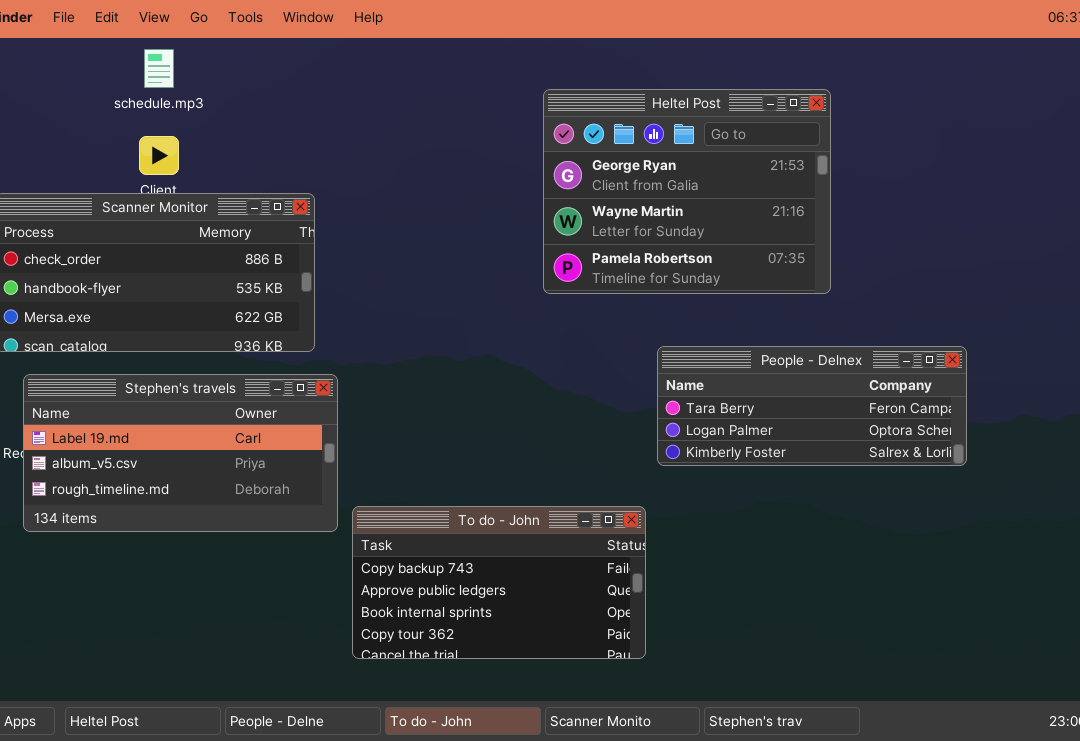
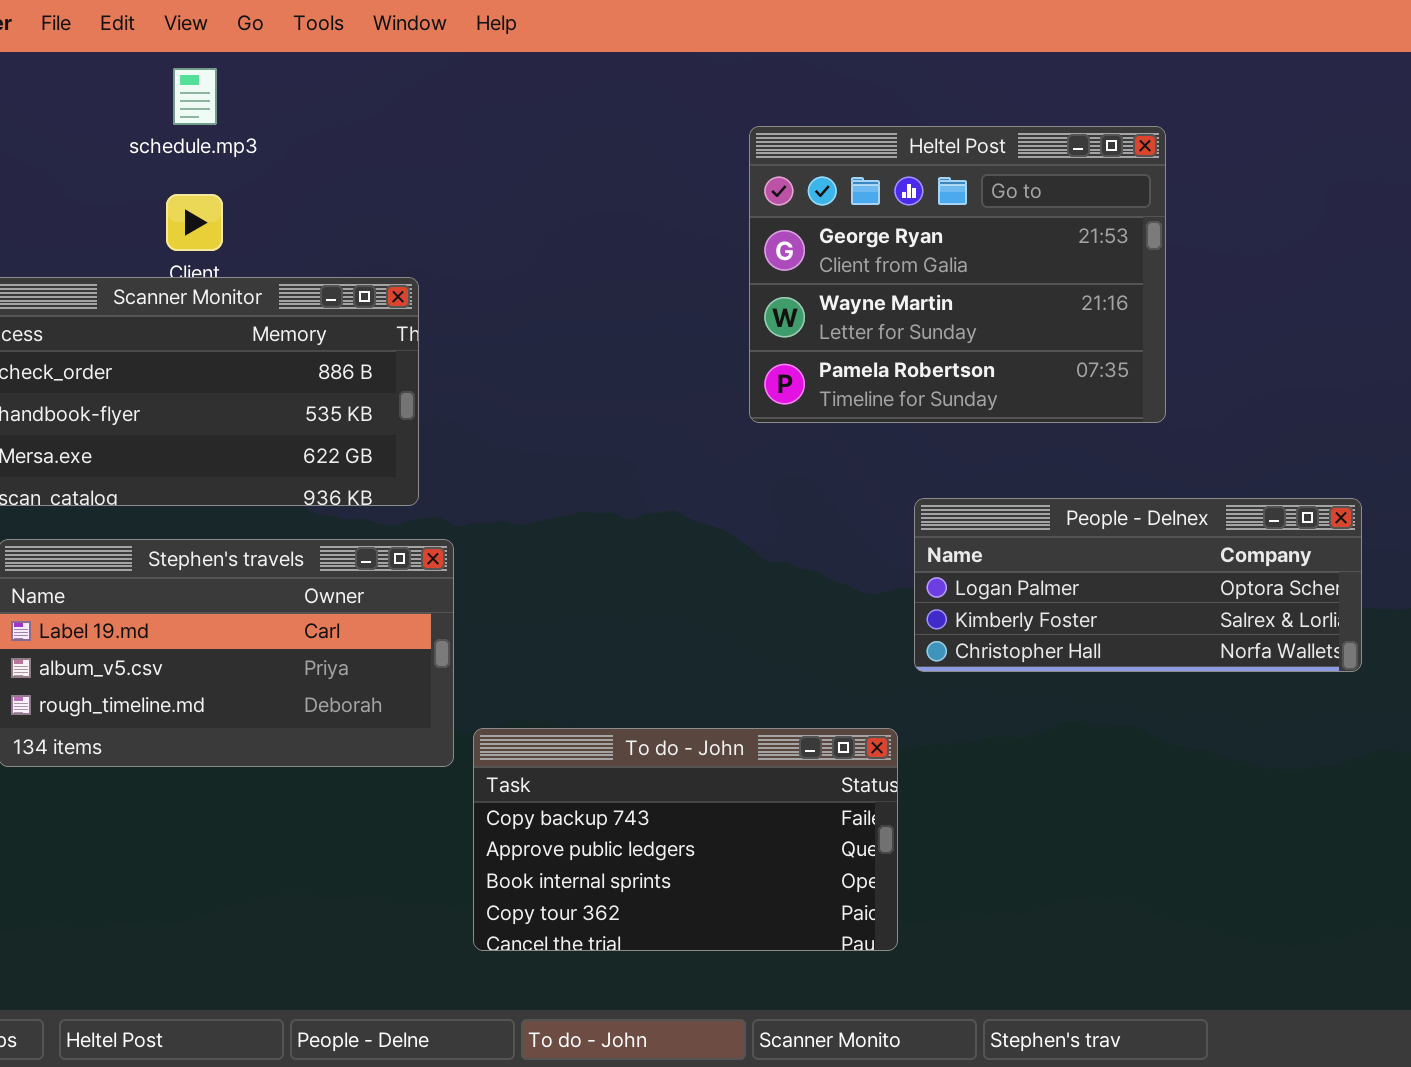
People - Delnex: [657,346,967,466] -> [914,498,1362,672], scrolled down 1 row

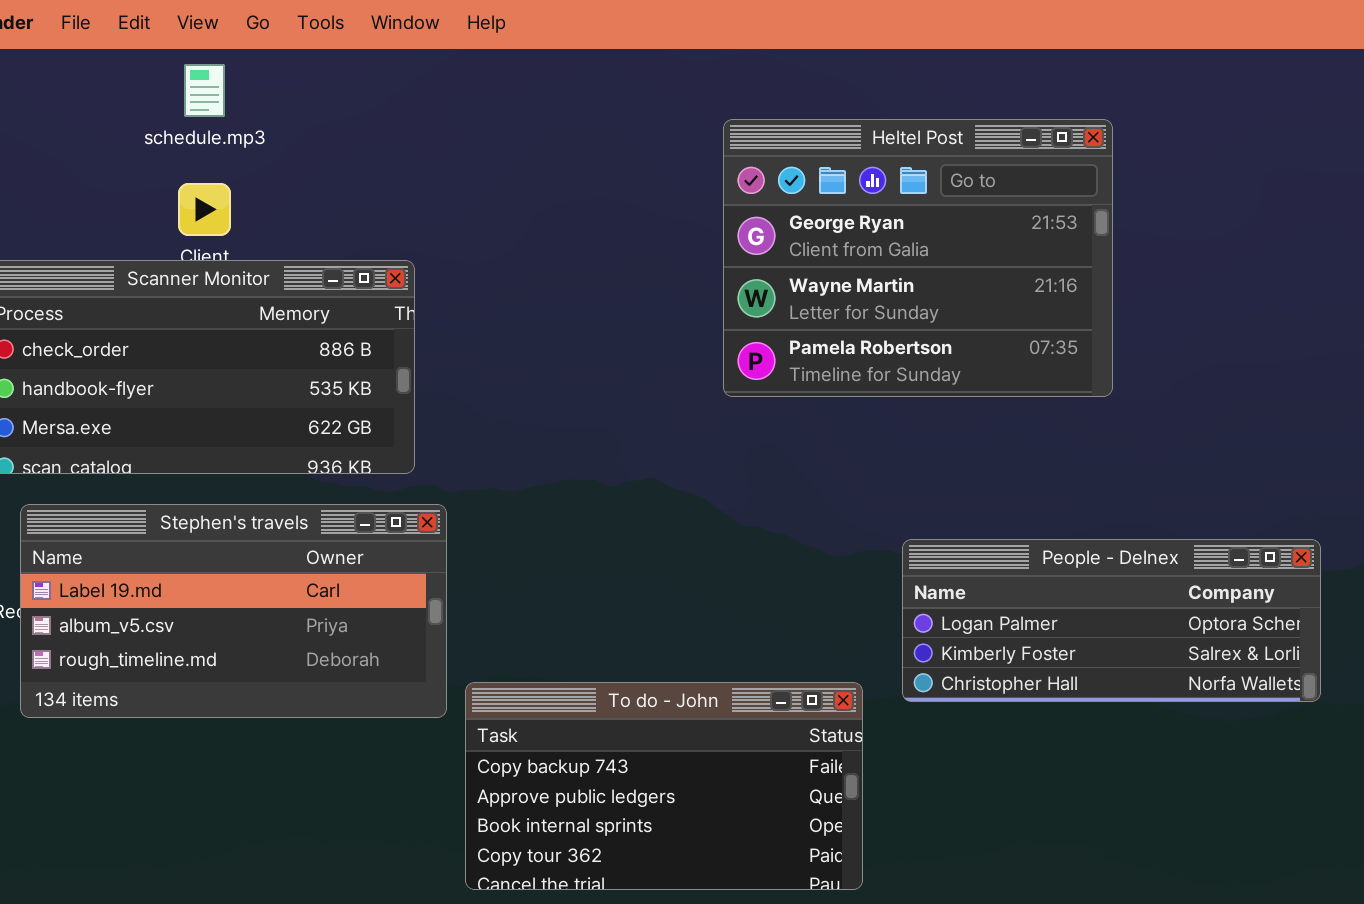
People - Delnex: [914,498,1362,672] -> [902,539,1321,702], moved

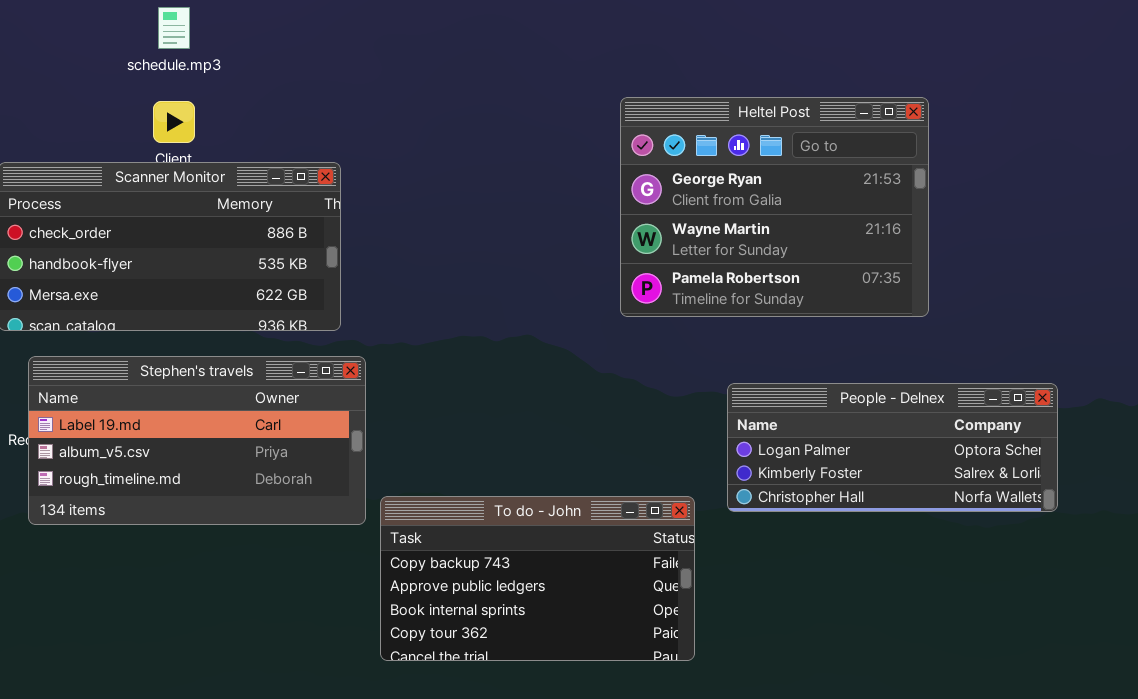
Heltel Post: [723,119,1113,397] -> [620,97,929,317], moved

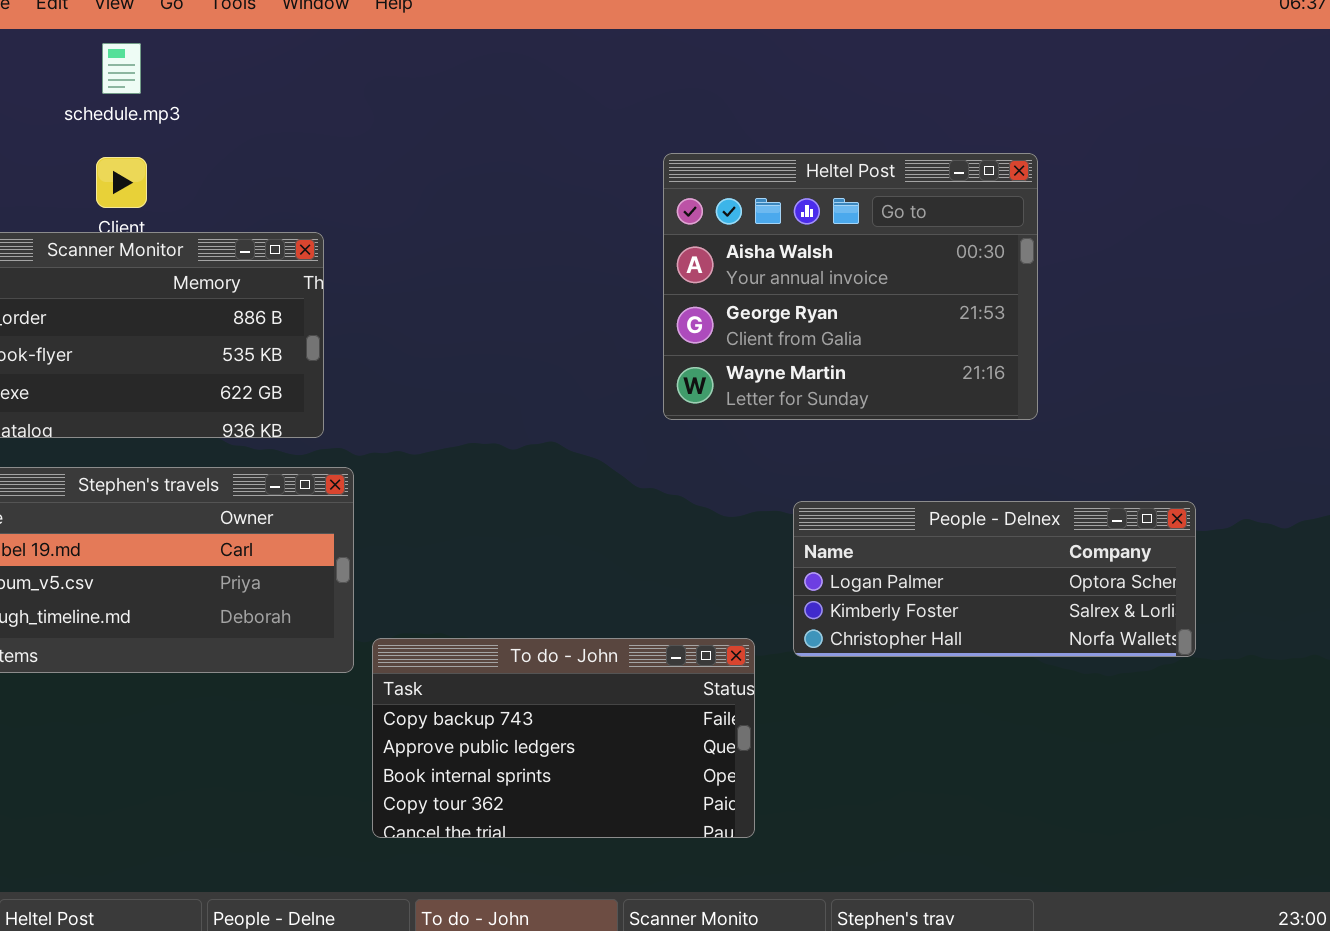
Heltel Post: [620,97,929,317] -> [663,153,1038,420], scrolled up 1 row

